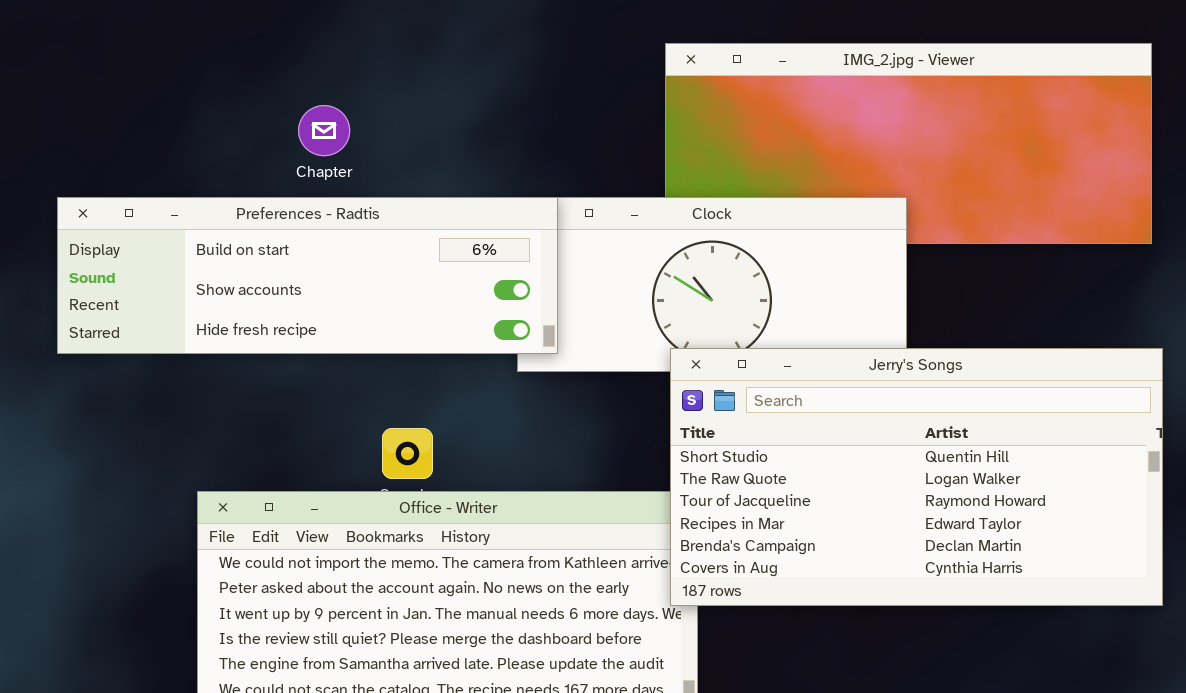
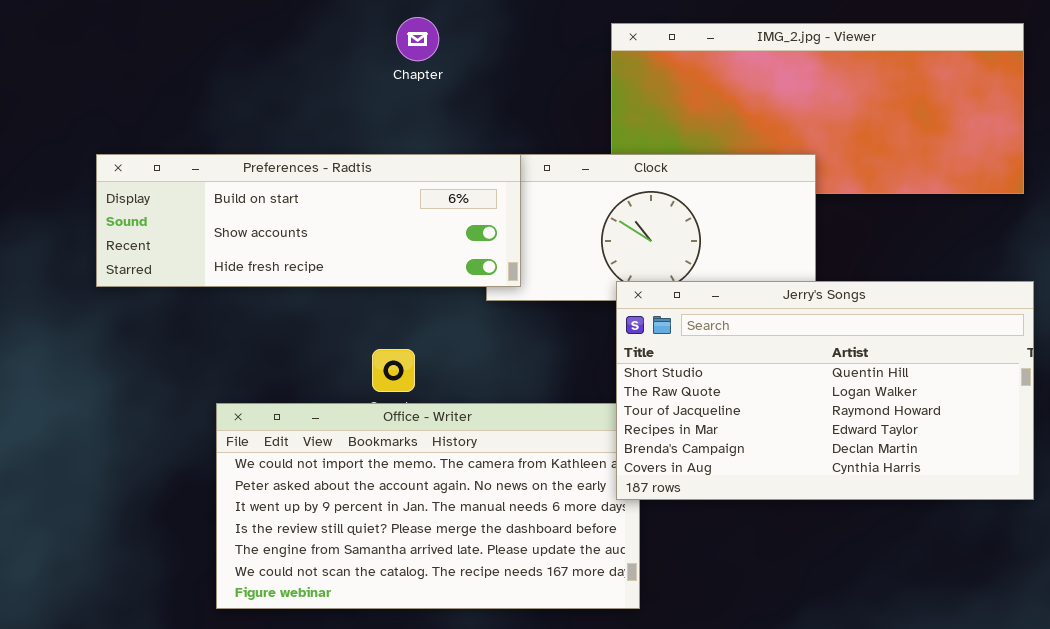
Chapter: [298,105,350,156] -> [396,17,439,61], moved

